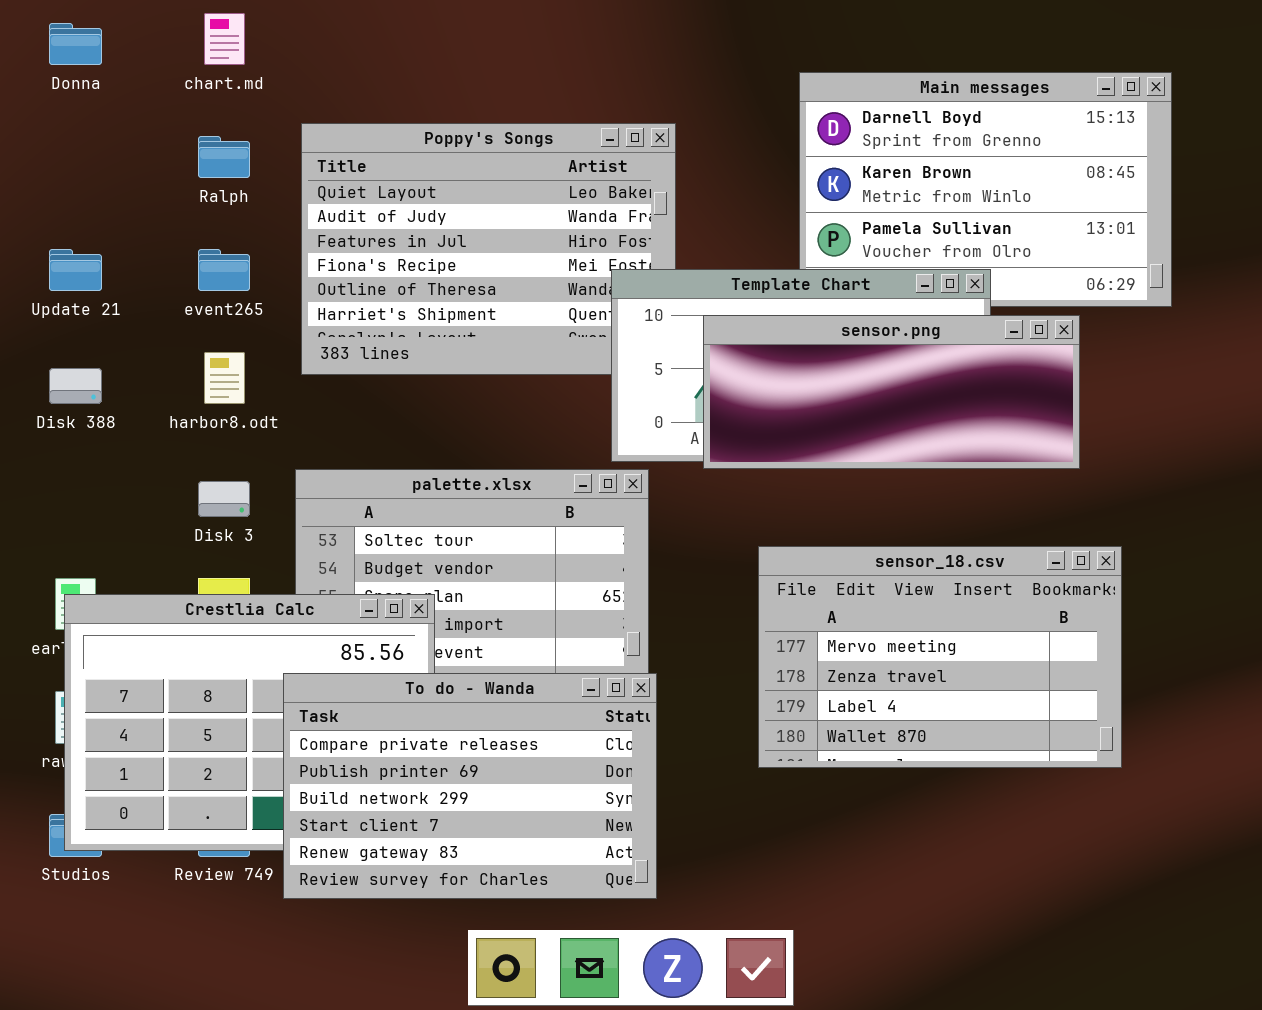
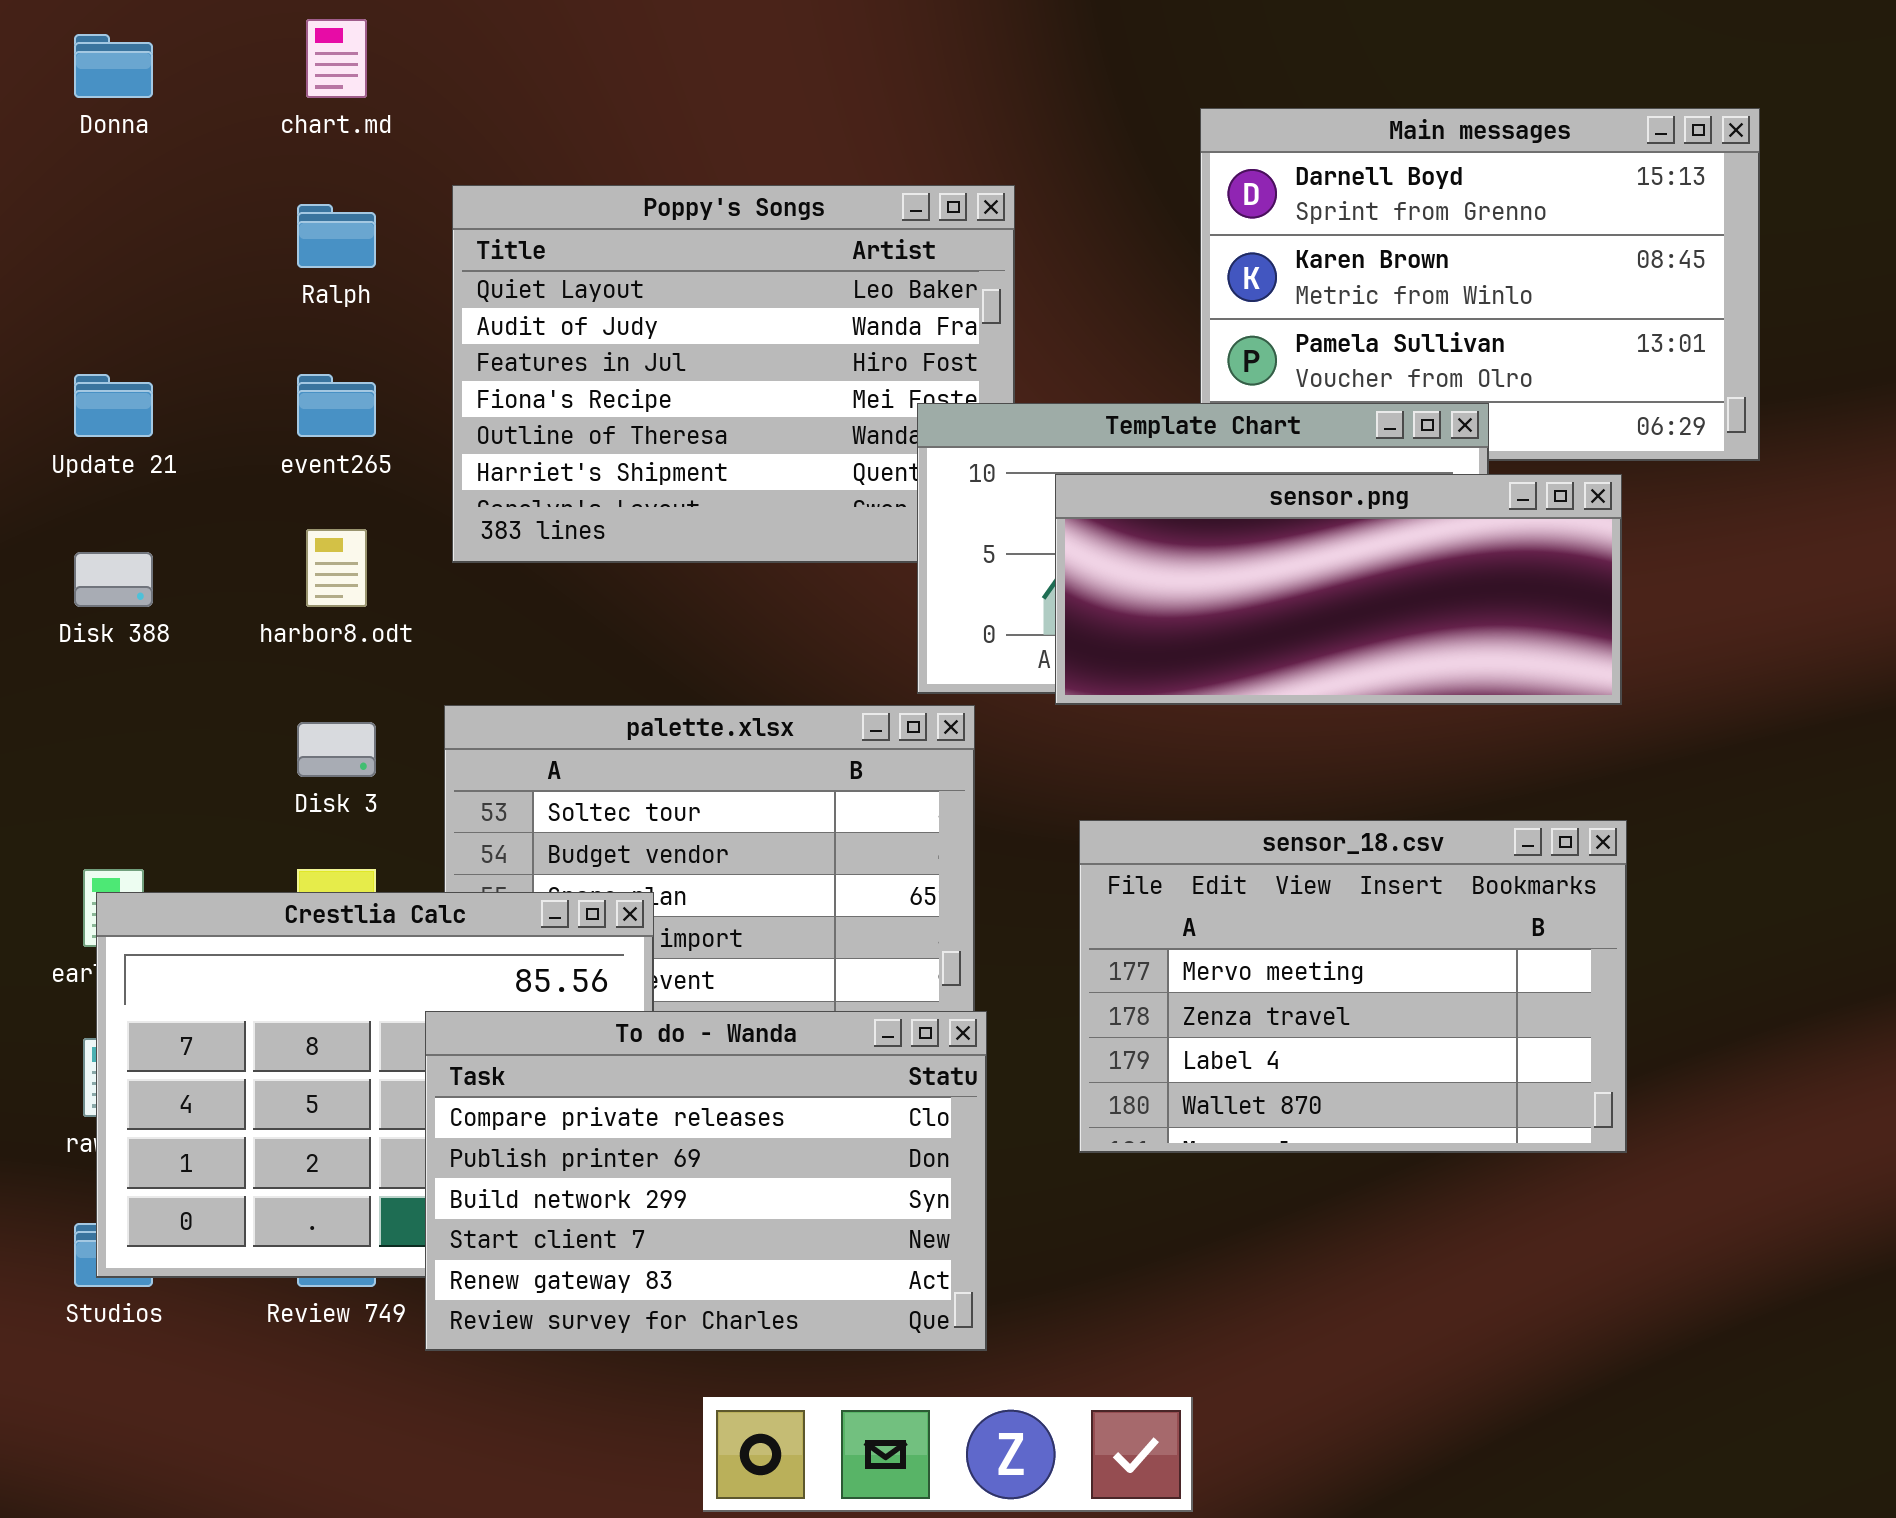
sensor_18.csv: [758,546,1122,768] -> [1079,820,1627,1153], moved

